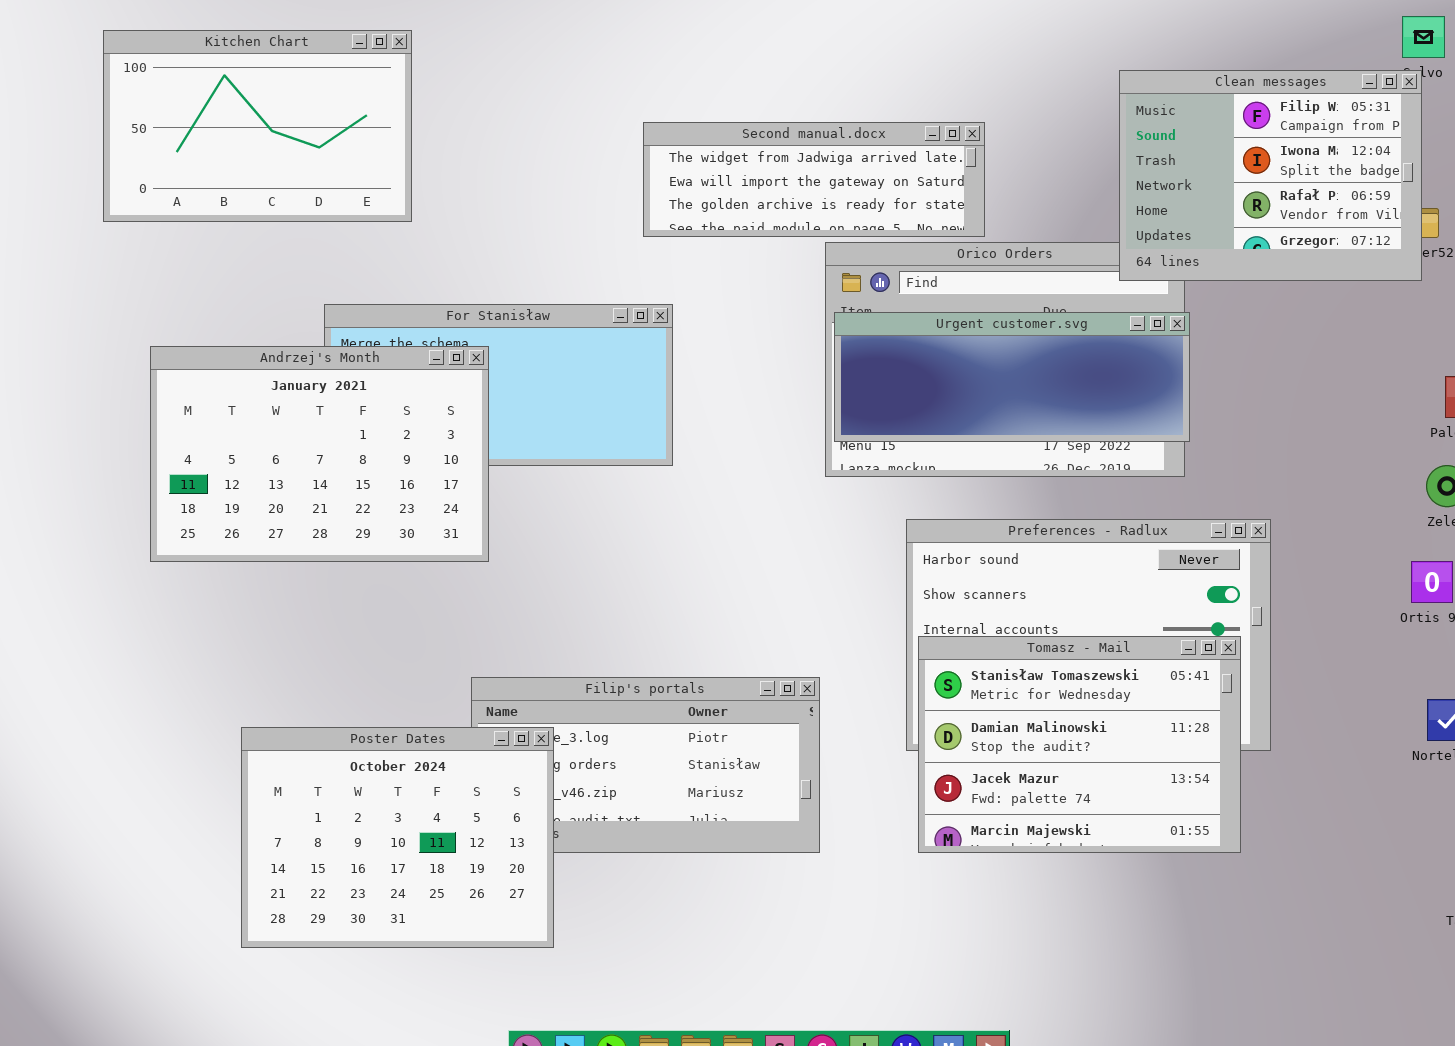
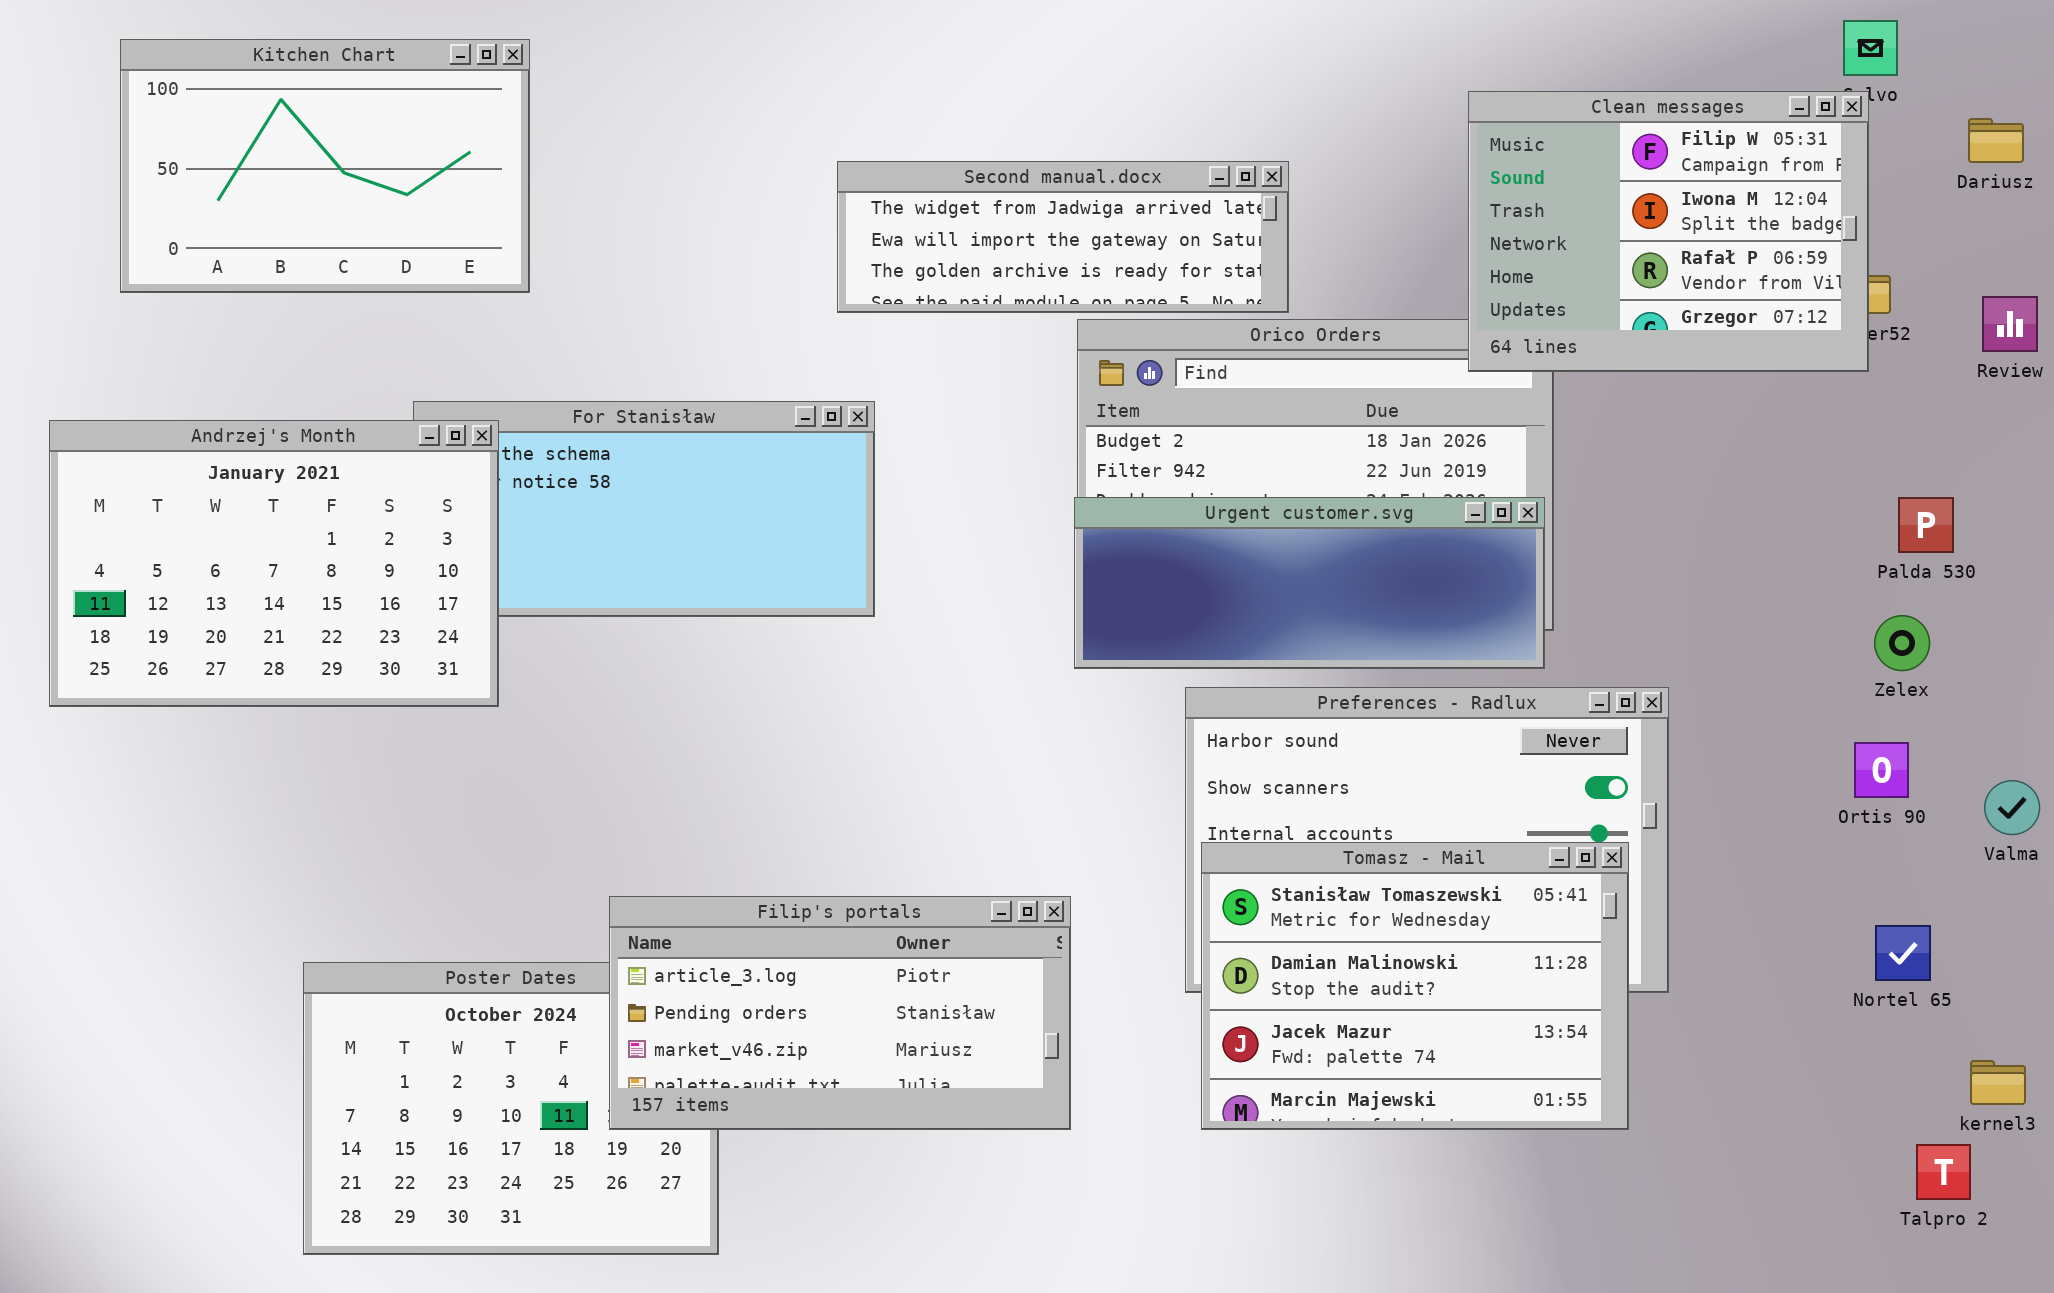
Urgent customer.svg: [834,312,1190,442] -> [1074,497,1545,669], moved
Andrzej's Month: [150,346,489,562] -> [49,420,499,707], moved
Filip's portals: [471,677,820,853] -> [609,896,1071,1130], raised

